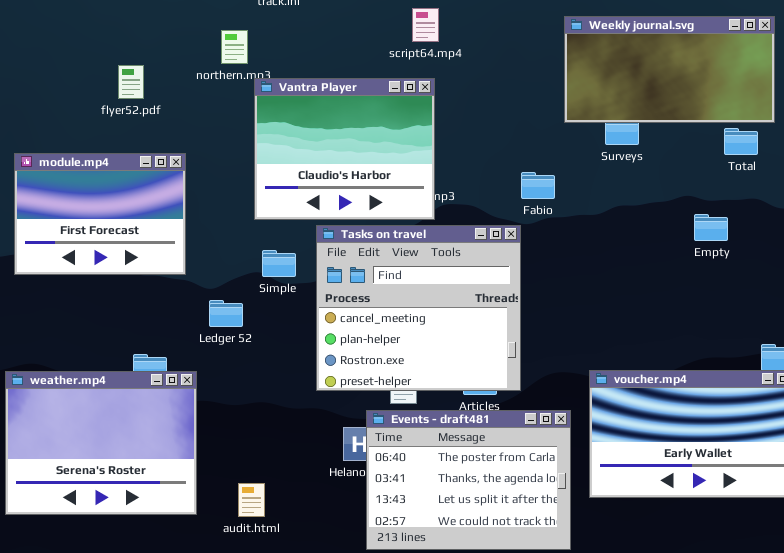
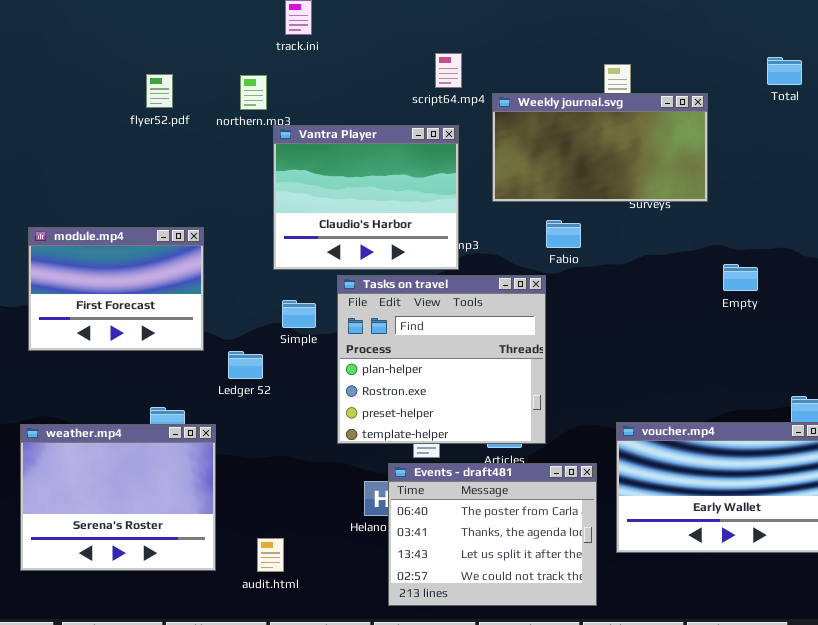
Weekly journal.svg: [564,16,775,123] -> [492,93,708,202], moved
flyer52.pdf: [118,65,144,99] -> [146,74,173,108], moved
Total: [724,128,758,155] -> [767,57,802,85], moved
module.mp4: [14,153,186,275] -> [28,227,204,351], moved
Tasks on travel: [316,225,521,391] -> [337,275,546,444], scrolled down 1 row

